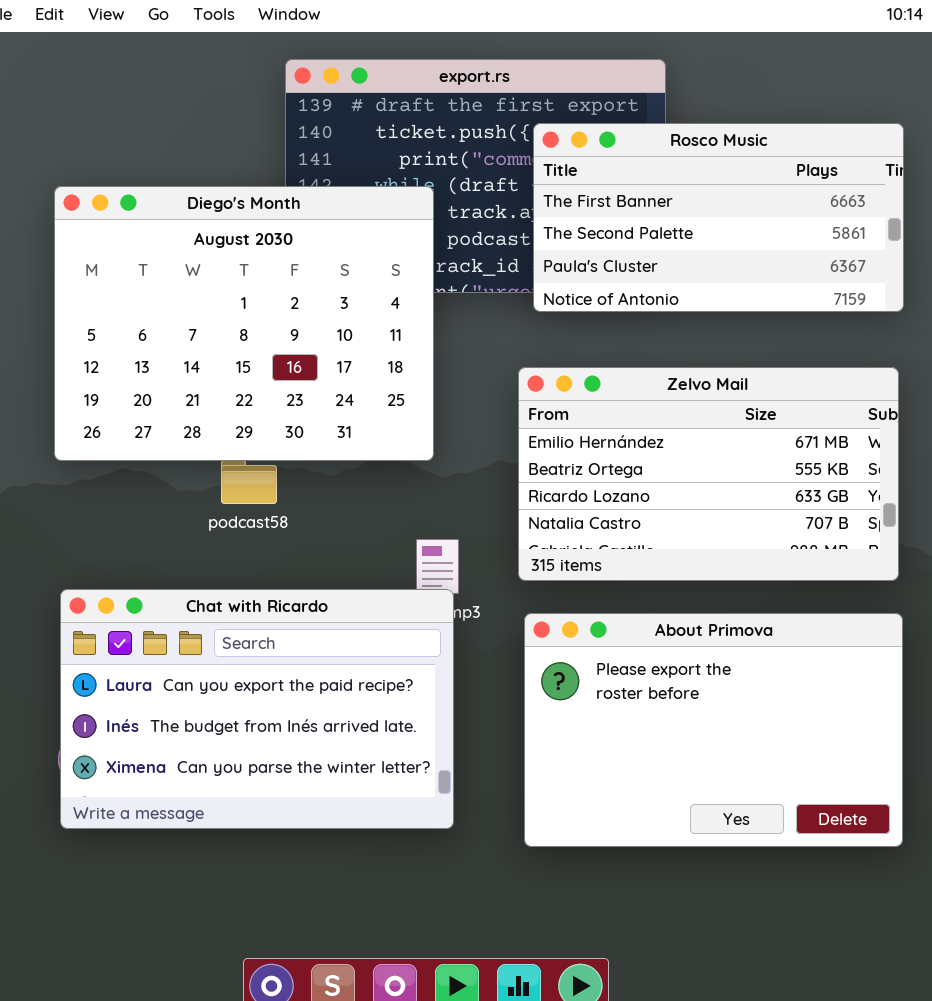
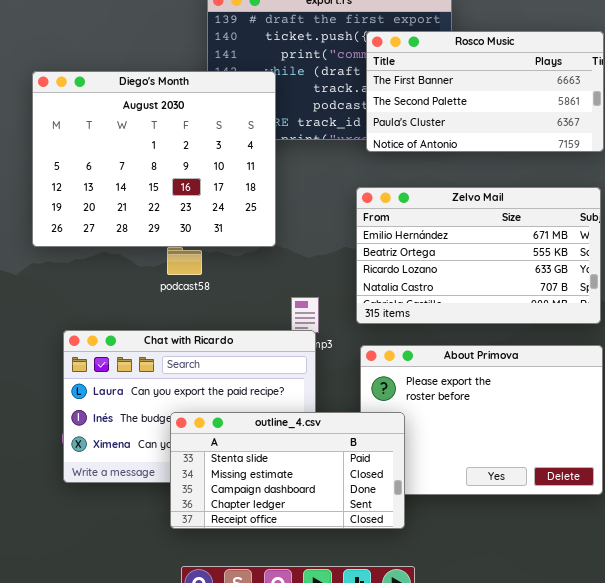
Diego's Month: [54,186,434,461] -> [32,71,276,247], moved
outline_4.csv: none -> [170,412,405,529], opened

